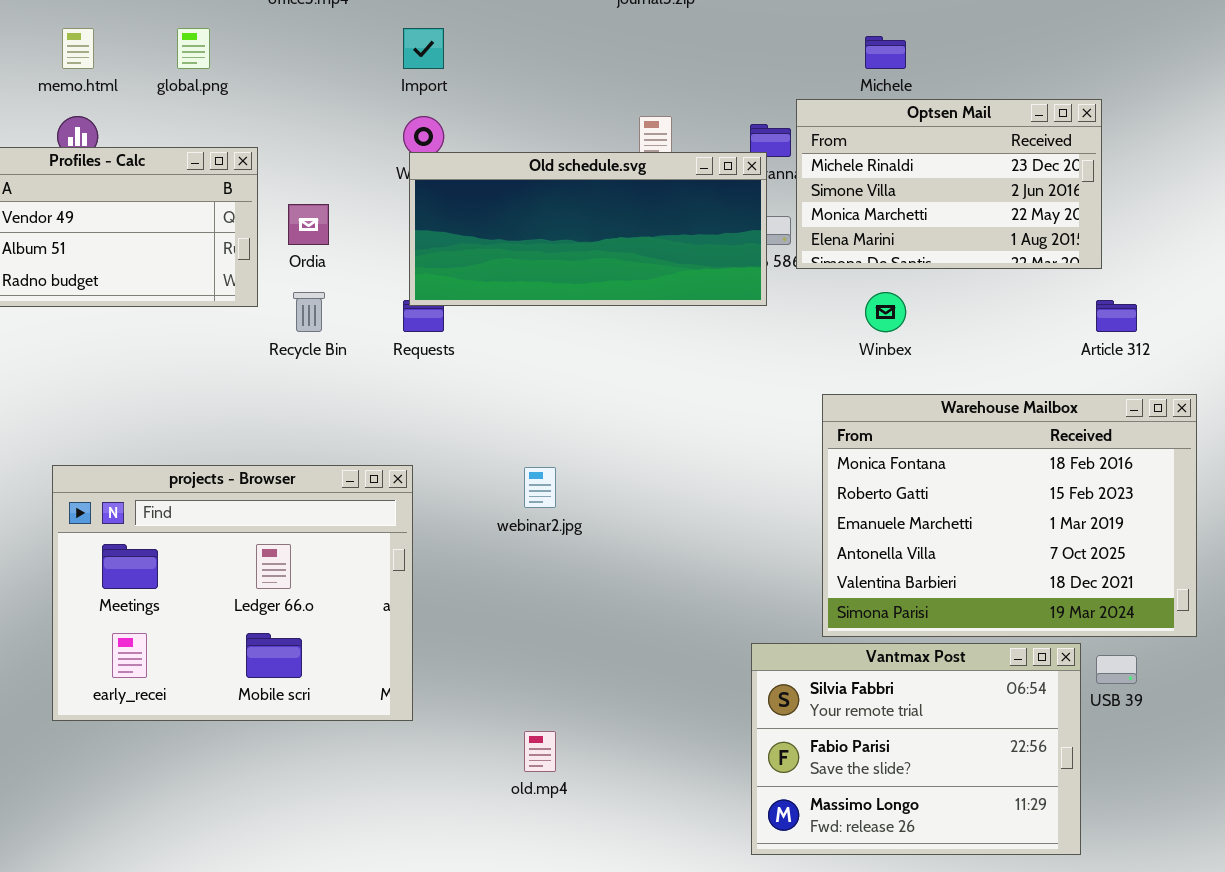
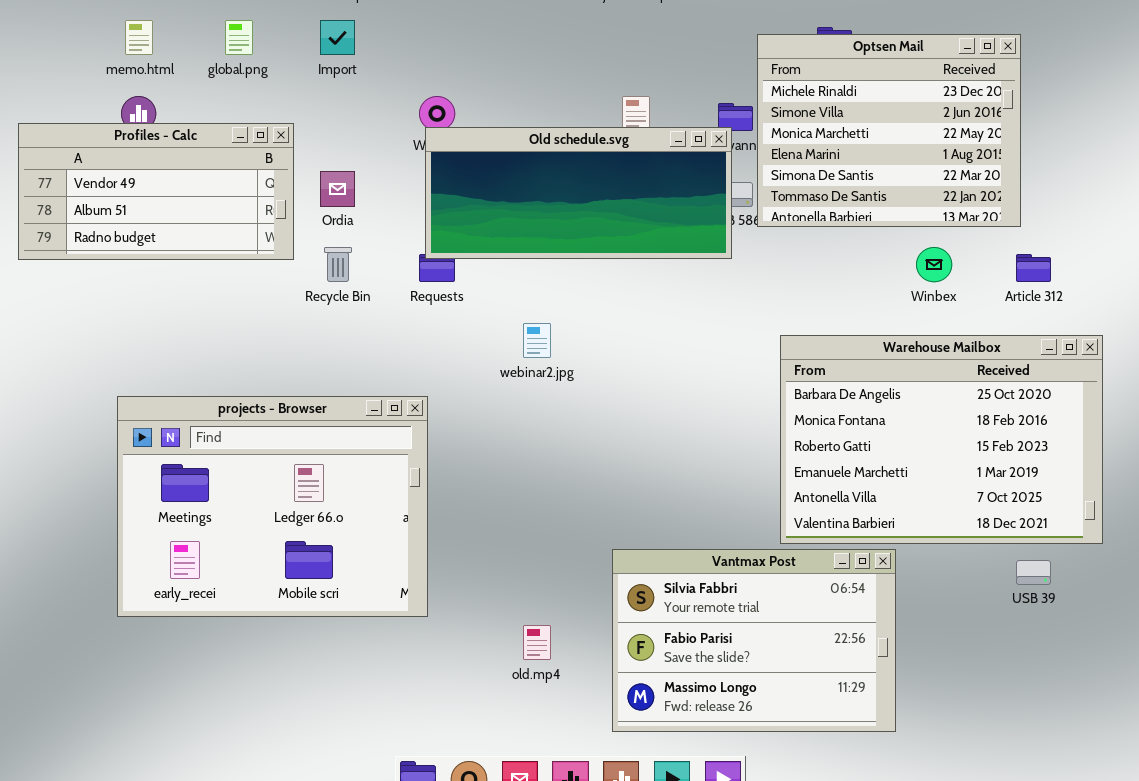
Import: [403,28,444,69] -> [320,20,355,55], moved
Optsen Mail: [796,99,1102,269] -> [757,34,1021,227], resized
Winbex: [865,292,906,332] -> [916,247,952,282], moved
Warehouse Mailbox: [822,394,1197,637] -> [780,335,1103,544], scrolled up 1 row
webinar2.jpg: [524,467,556,508] -> [523,323,551,358], moved
Vantmax Post: [751,643,1081,855] -> [612,549,896,732], moved

